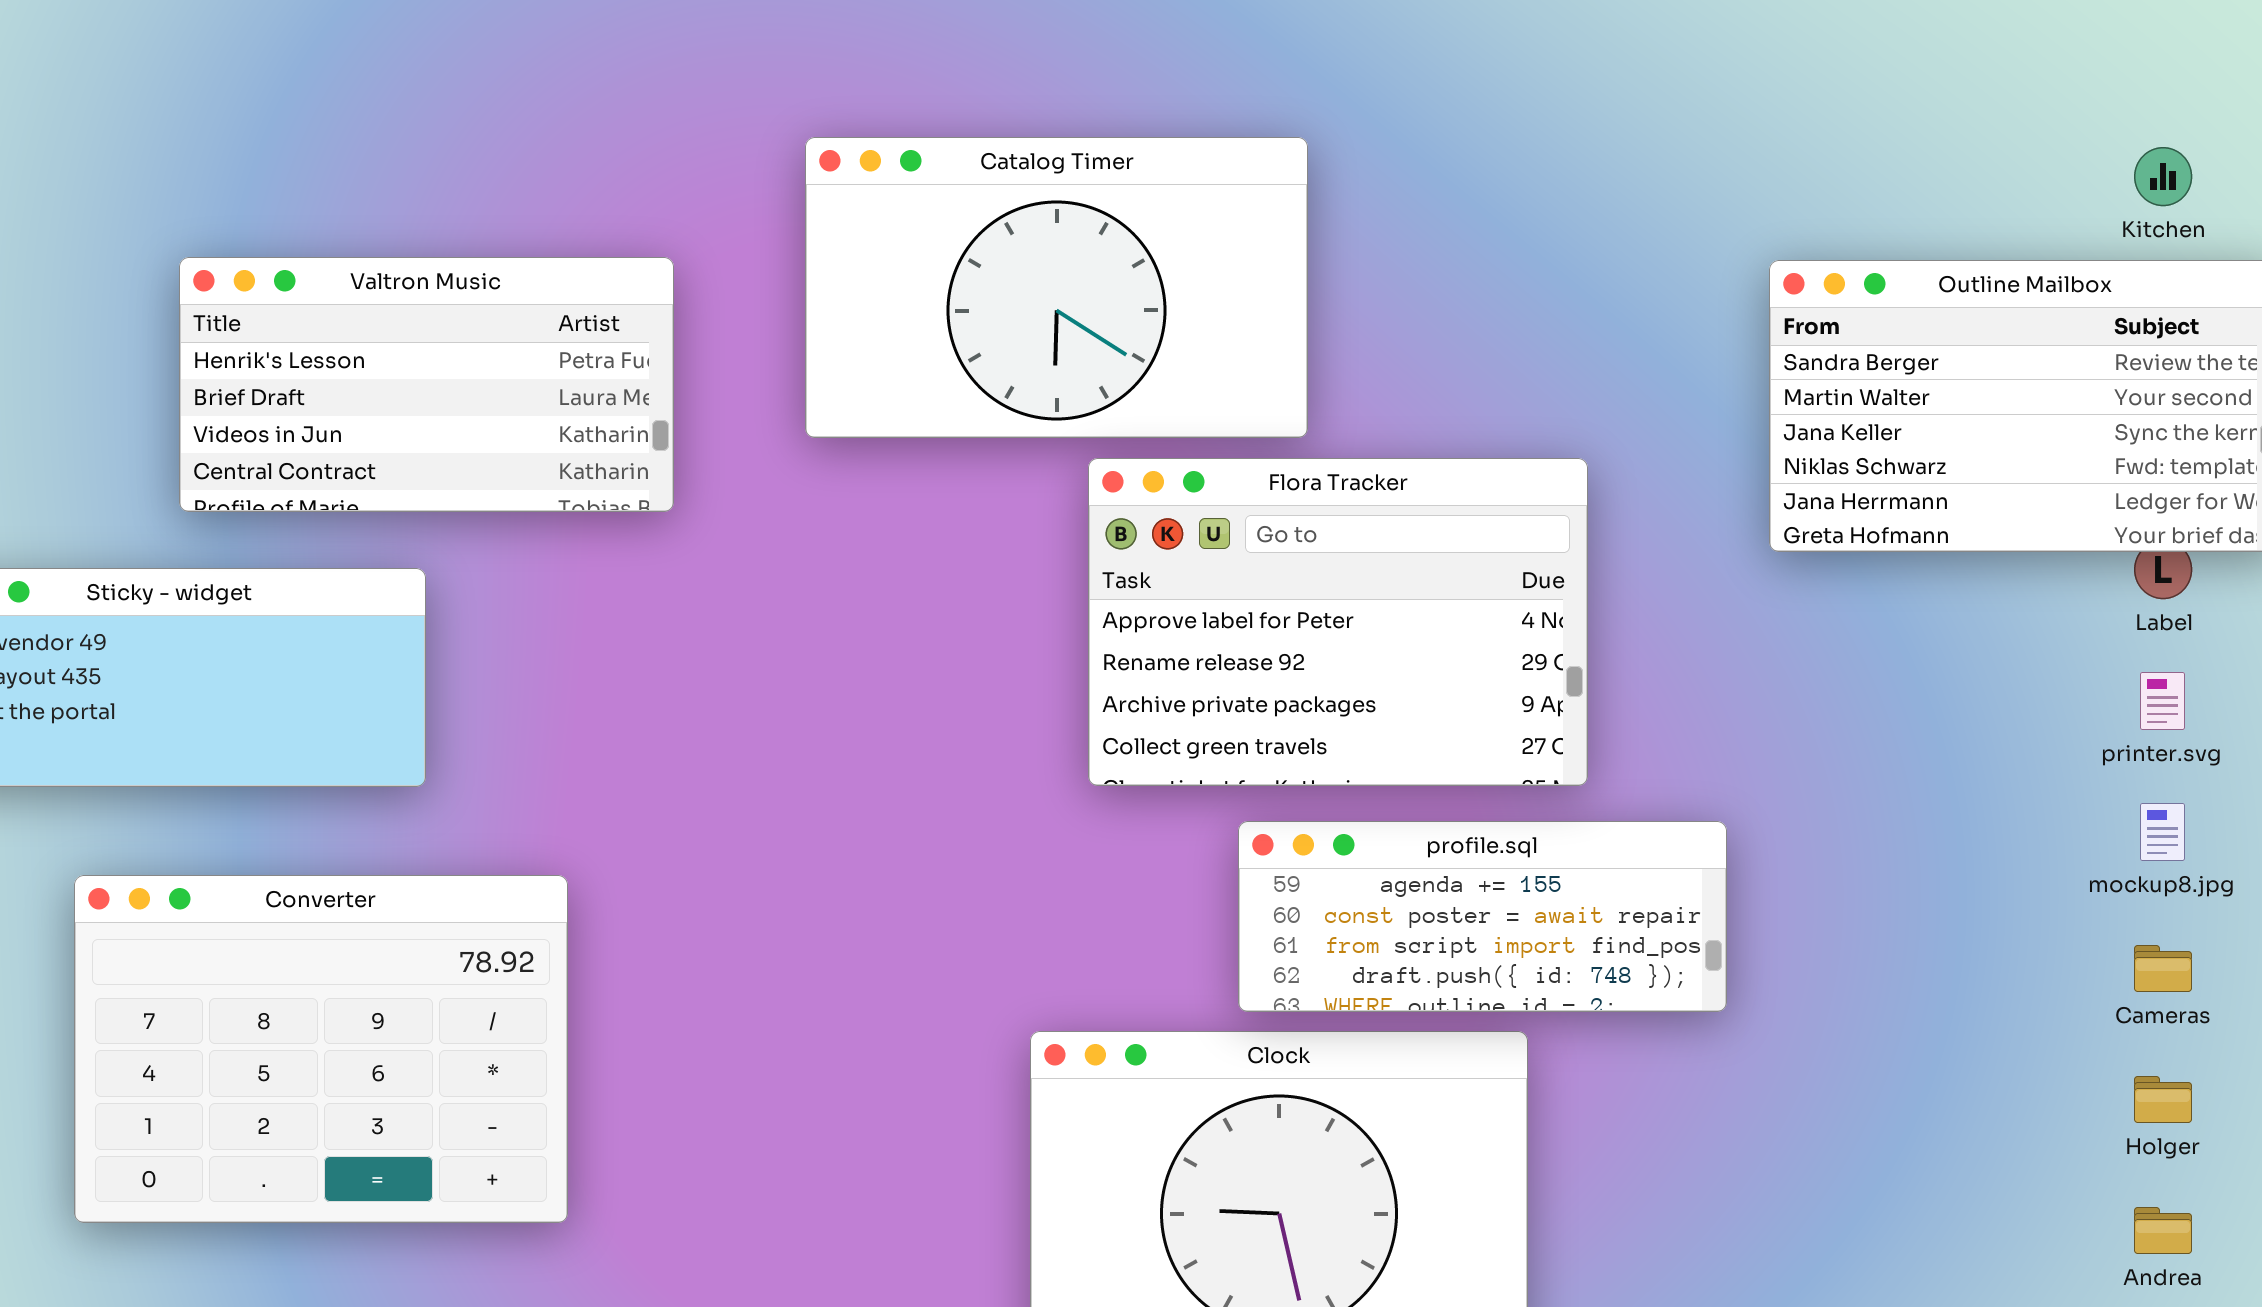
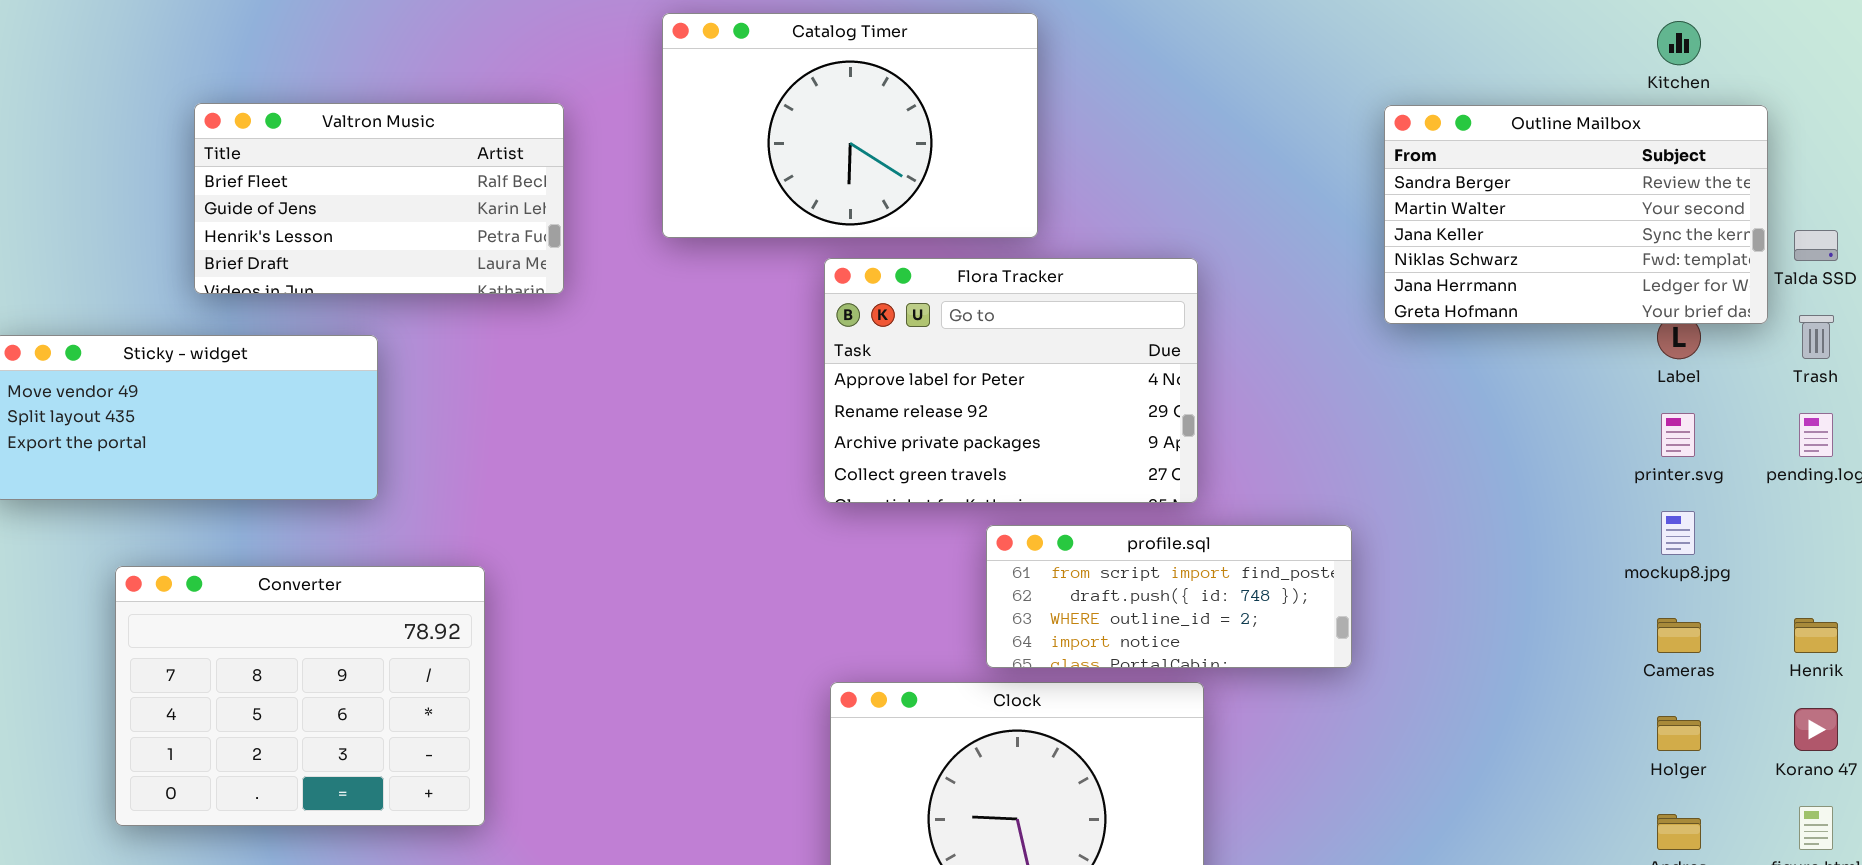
Valtron Music: [179,257,674,512] -> [194,103,564,294], scrolled up 2 rows
Flora Tracker: [1088,458,1588,786] -> [824,258,1198,503], moved
profile.sql: [1238,821,1727,1012] -> [986,525,1352,668], scrolled down 2 rows

